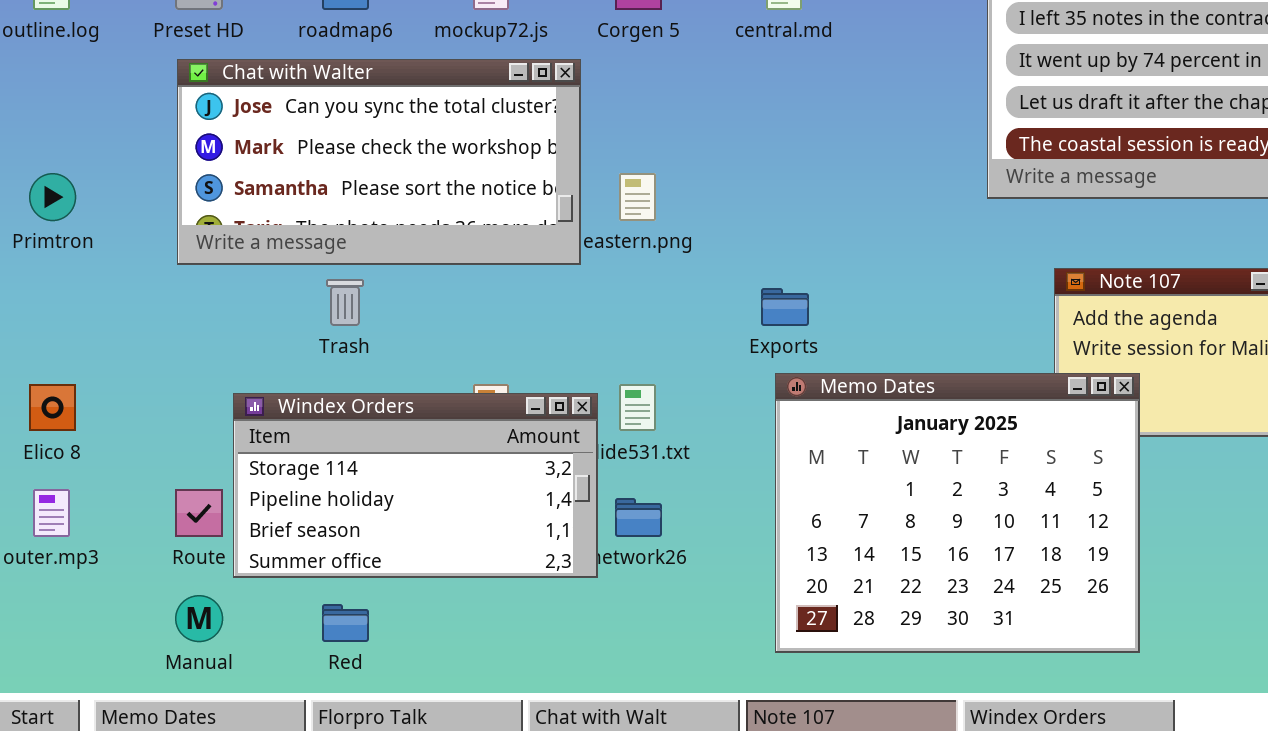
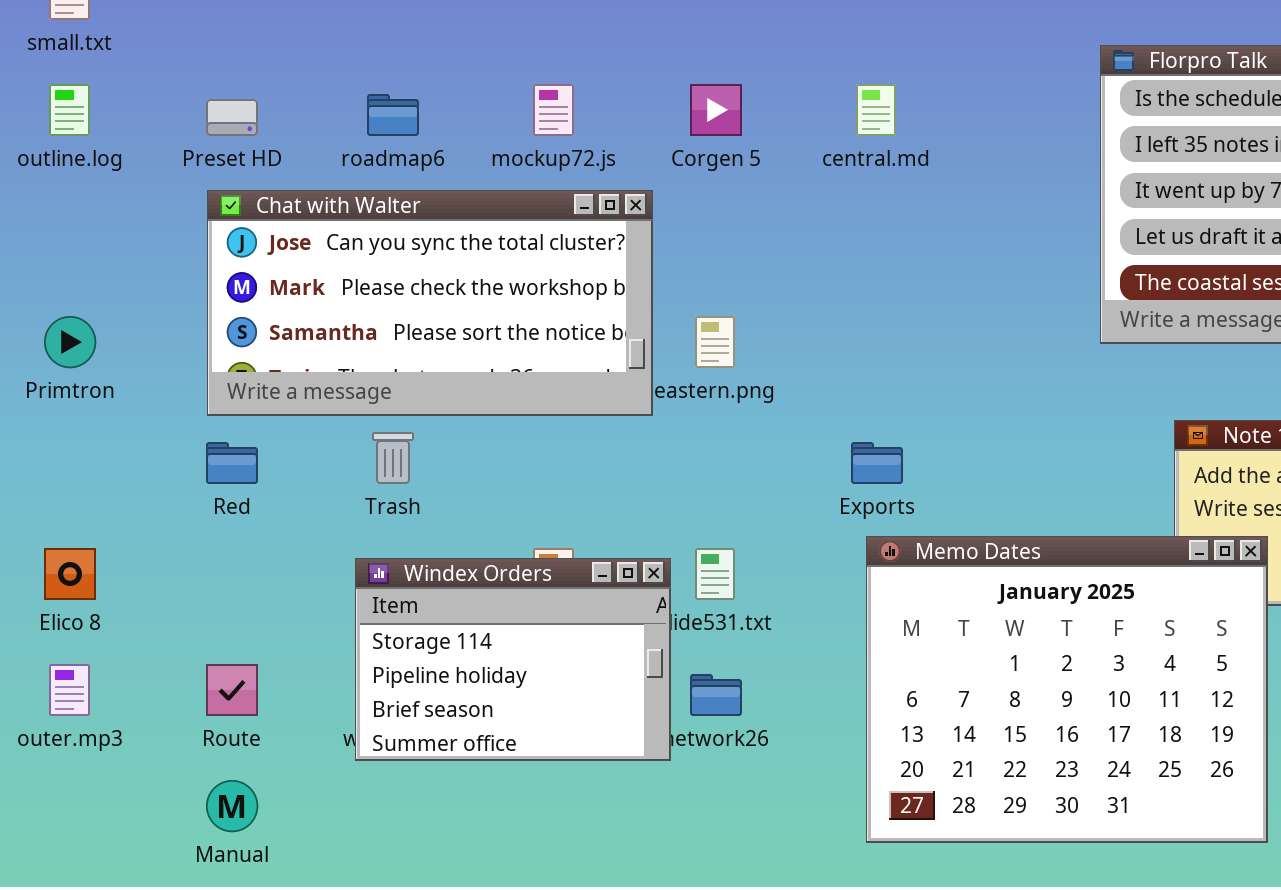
Windex Orders: [233,393,598,578] -> [355,558,671,761], resized
Red: [322,604,369,642] -> [206,442,258,484], moved

